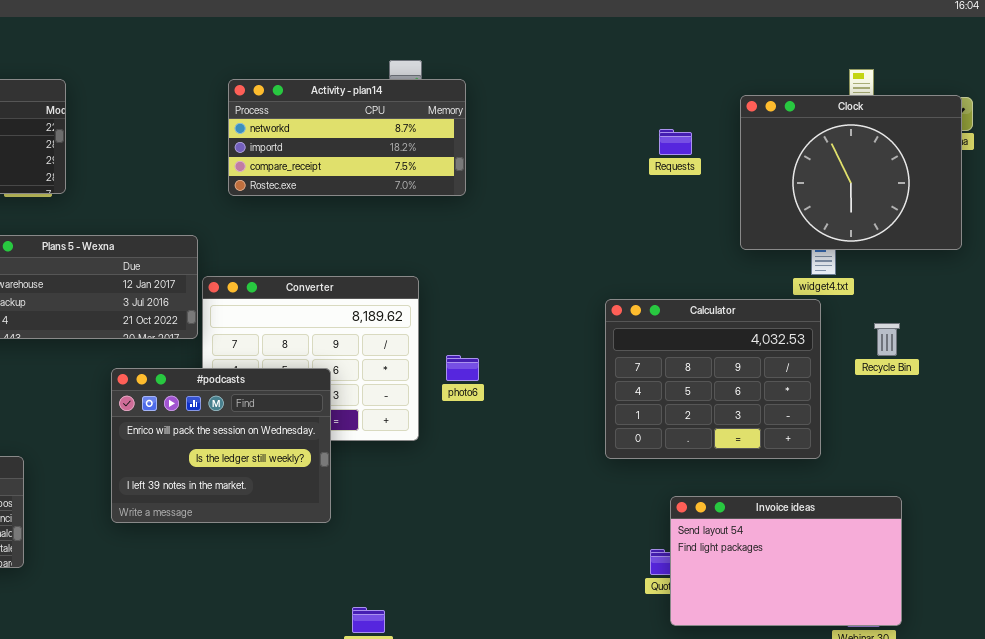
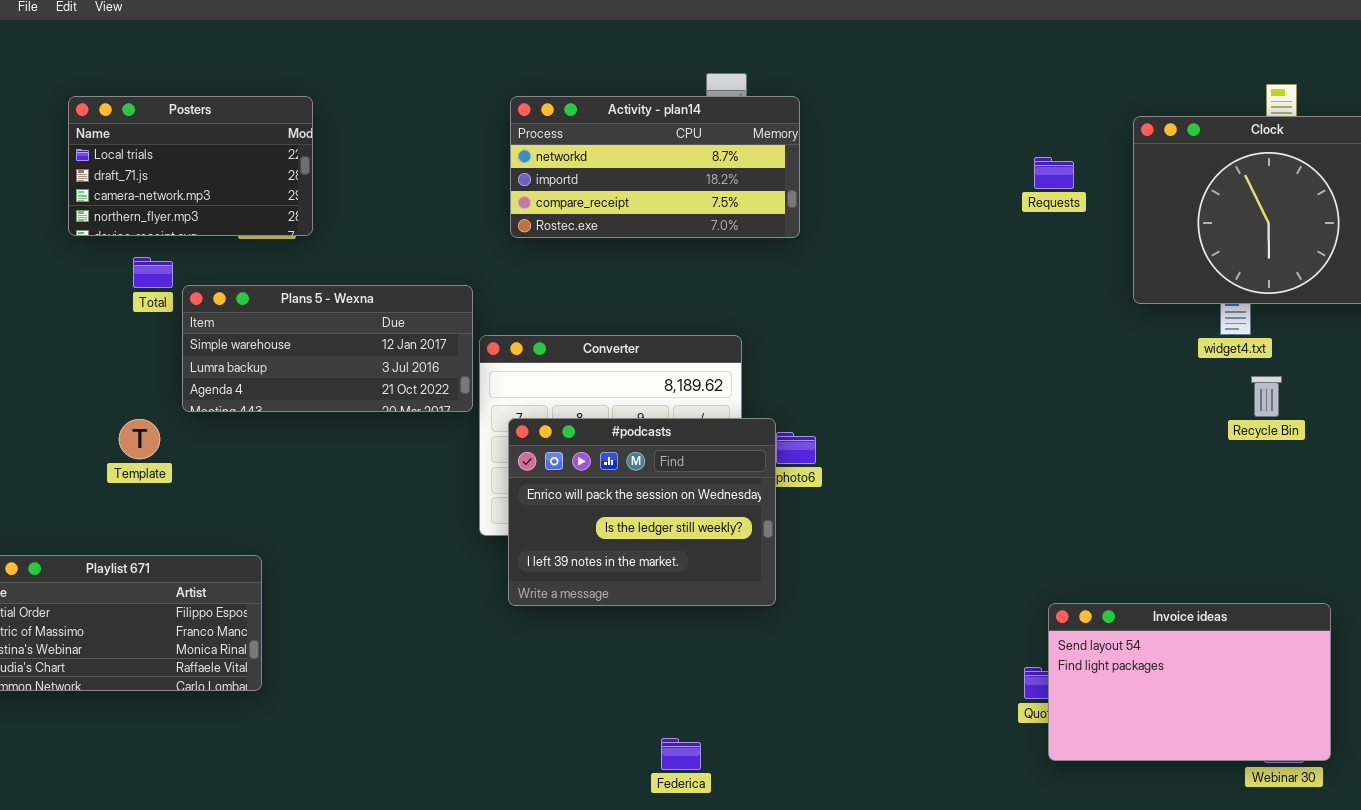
Calculator: [605,299,821,459] -> none, closed
Recycle Bin: [874,323,900,356] -> [1251,376,1282,417], moved
#podcasts: [111,368,331,523] -> [508,418,776,606], moved

